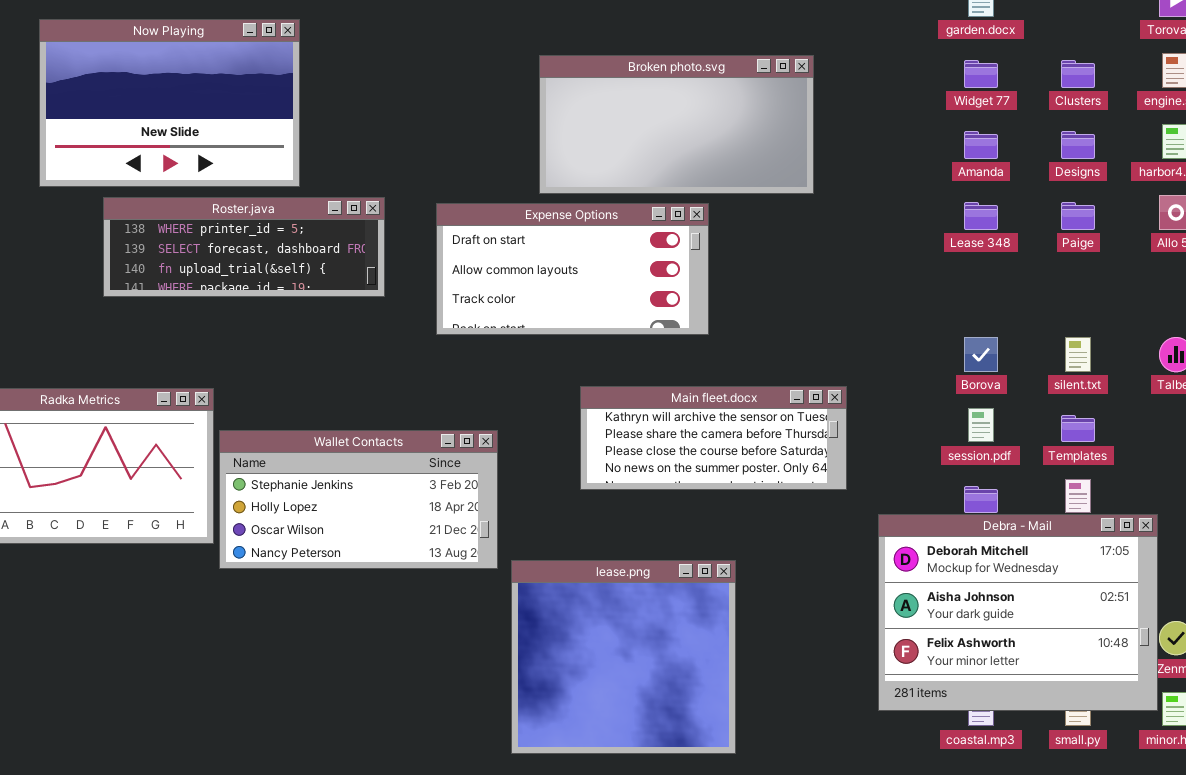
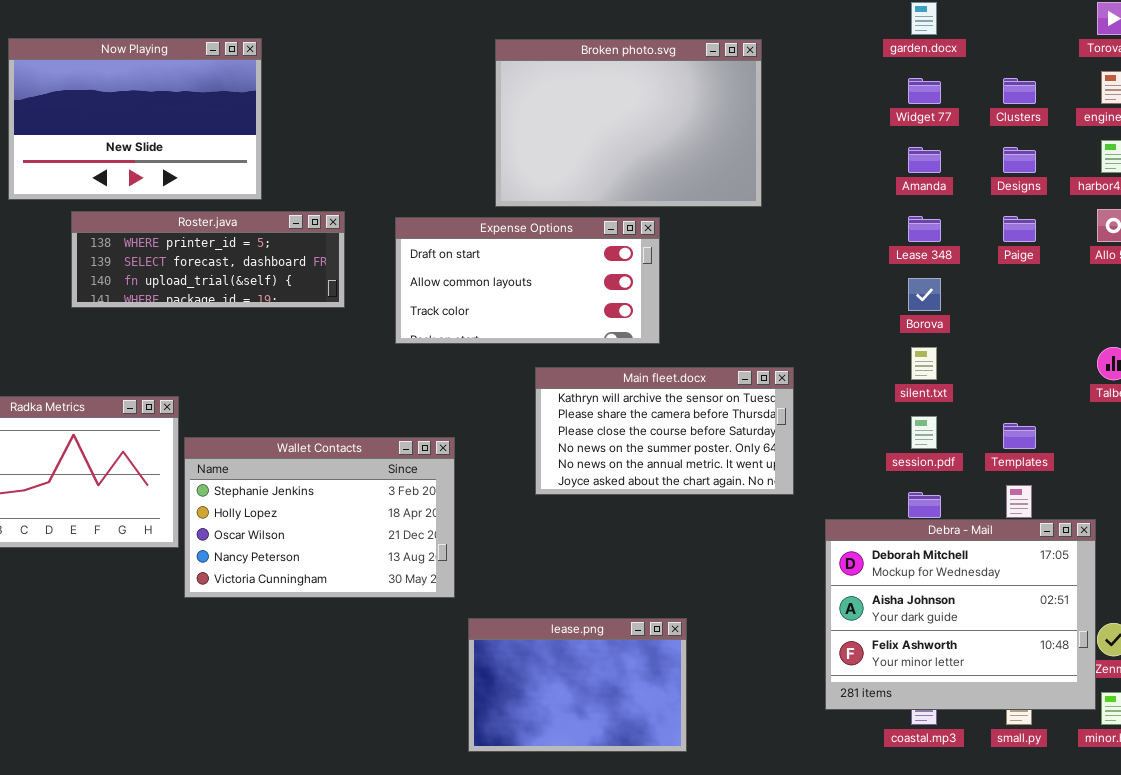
Broken photo.svg: [539,55,814,194] -> [495,39,762,207], resized
Borova: [964,337,998,372] -> [908,278,941,311], moved
silent.txt: [1065,337,1091,372] -> [911,347,937,380], moved
Main fleet.docx: [580,386,847,490] -> [535,367,794,495], resized
Wallet Contacts: [219,430,498,569] -> [184,437,455,598], resized
lease.png: [511,560,736,754] -> [468,618,687,752], resized

